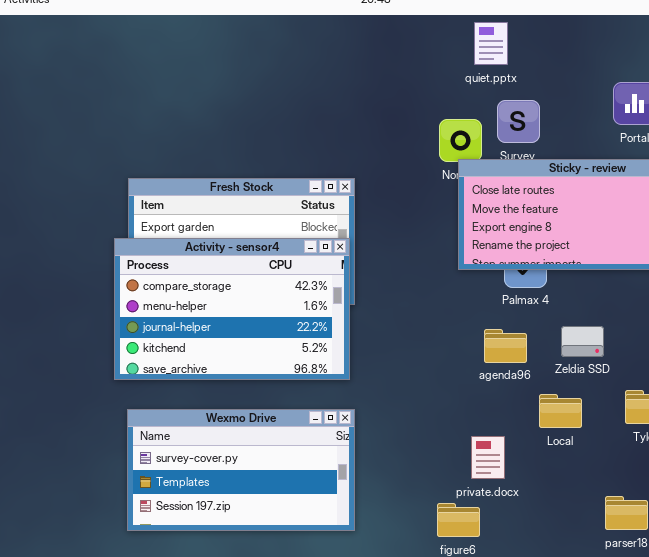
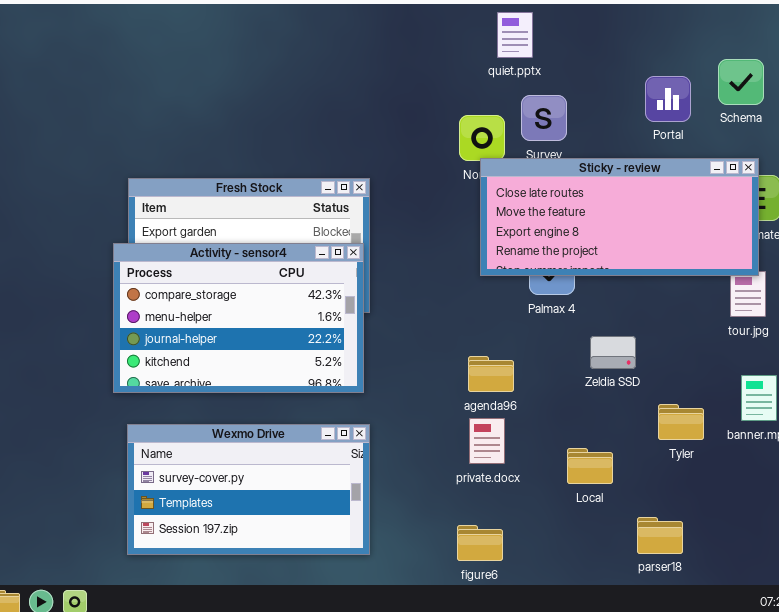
agenda96: [484,329,527,363] -> [468,356,514,392], moved
Local: [539,394,582,428] -> [567,448,613,484], moved
private.docx: [471,436,505,479] -> [469,418,505,464], moved

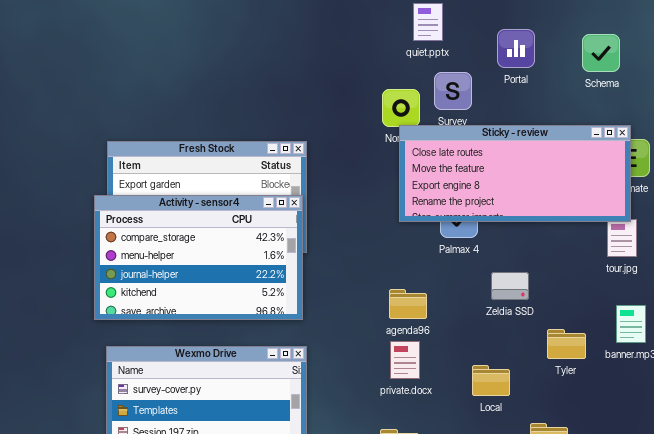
Schema: [718,59,764,105] -> [582,34,620,72], moved
Portal: [645,76,691,122] -> [497,29,535,68], moved

